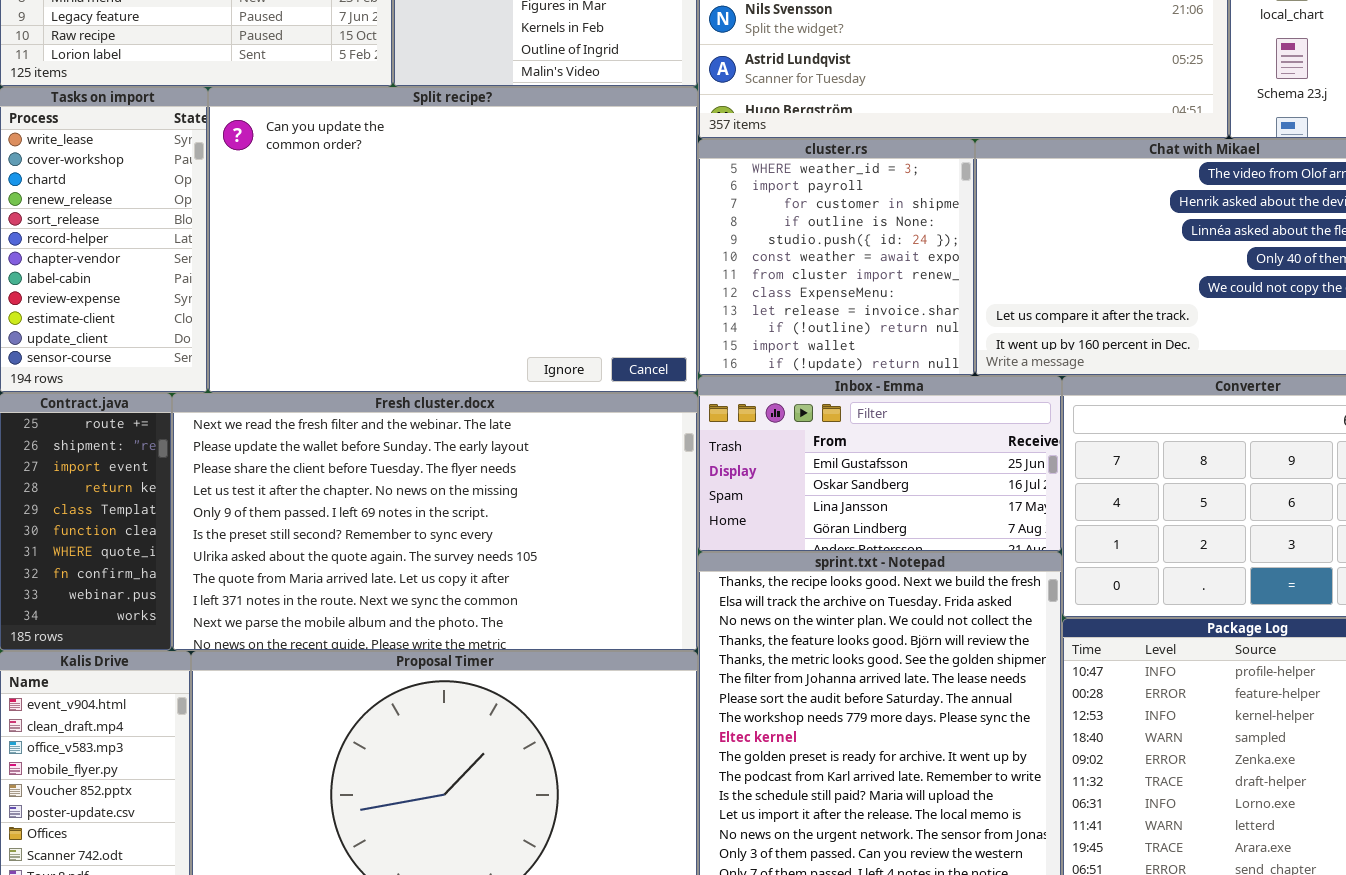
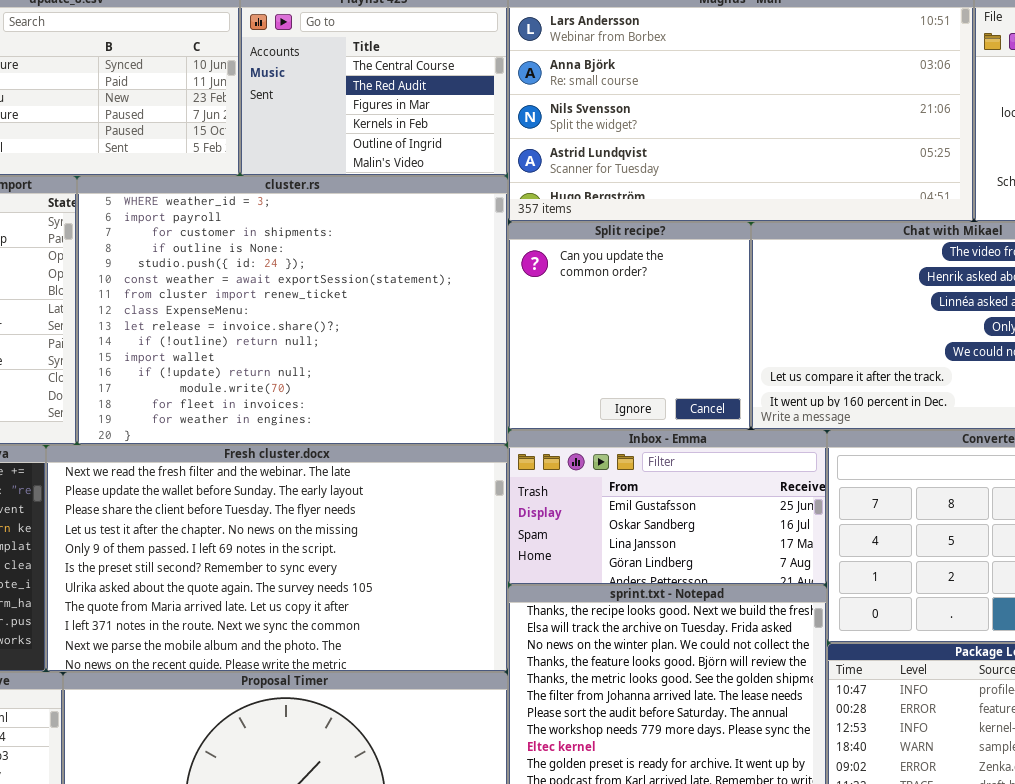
Split recipe?: [208,87,698,393] -> [508,222,751,430], moved, resized
cluster.rs: [698,139,975,376] -> [77,176,508,445], moved, resized

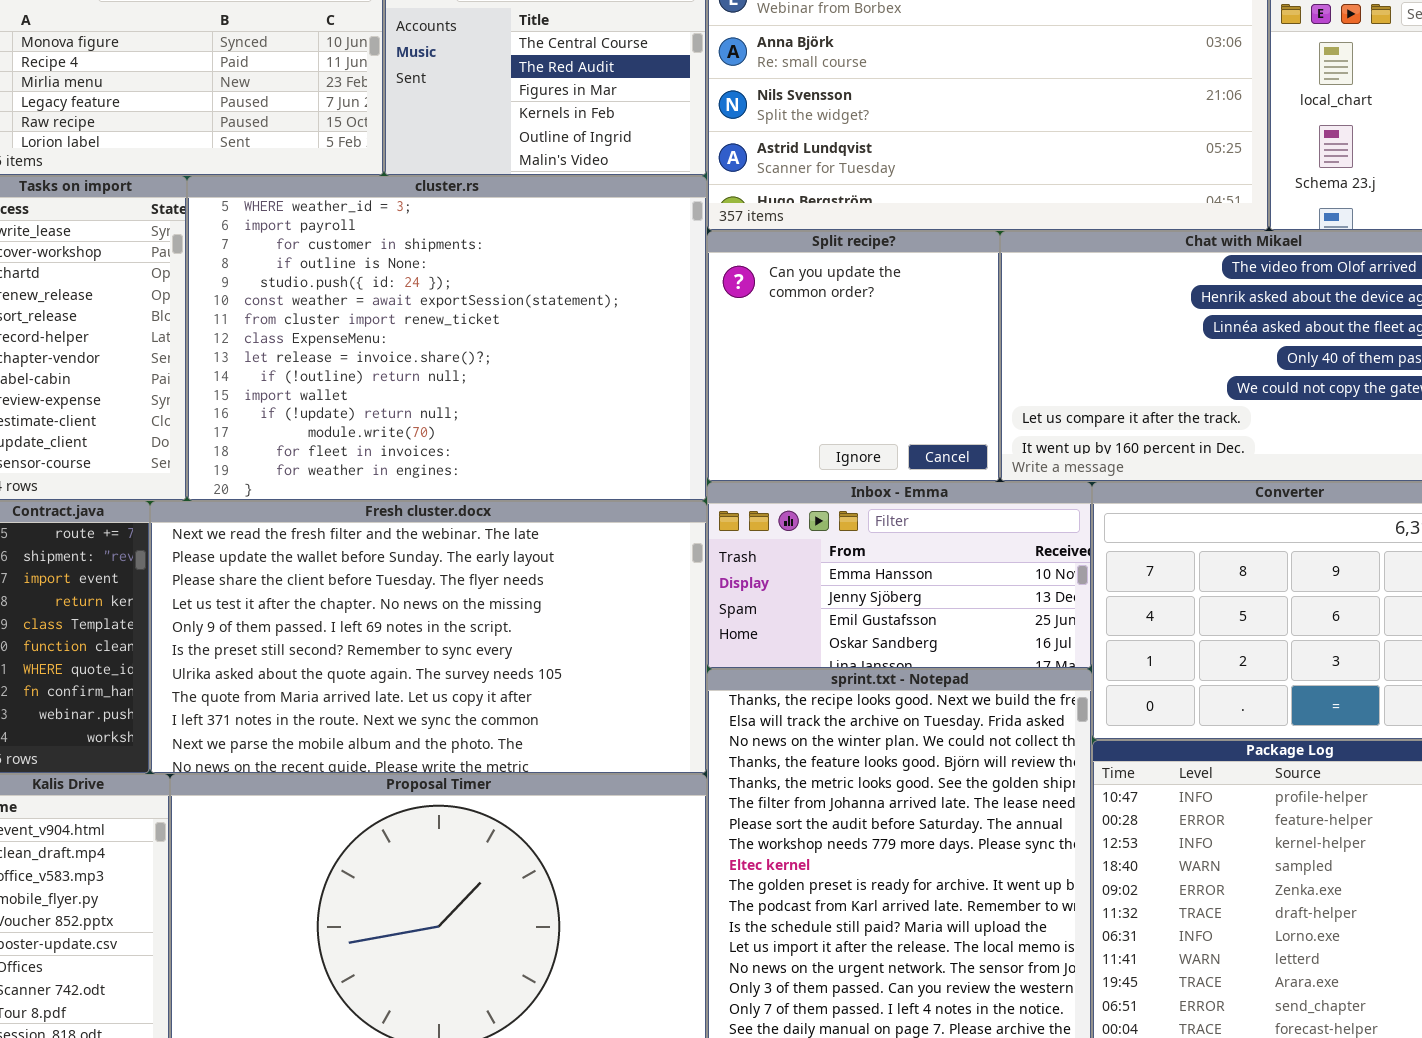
Inbox - Emma: [508,430,827,585] -> [707,482,1092,669], scrolled up 2 rows

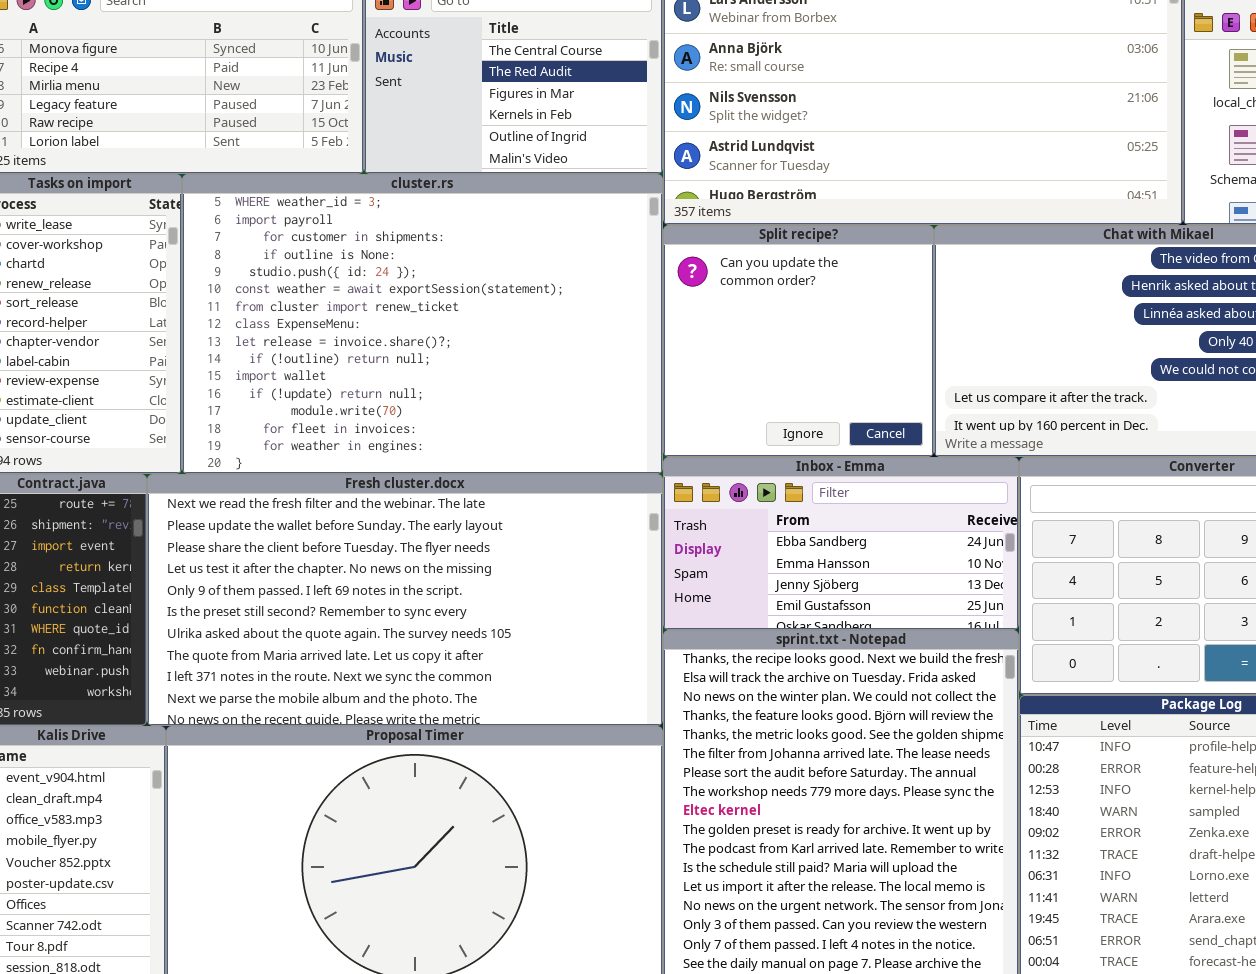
Inbox - Emma: [707,482,1092,669] -> [663,457,1019,630], scrolled up 1 row

